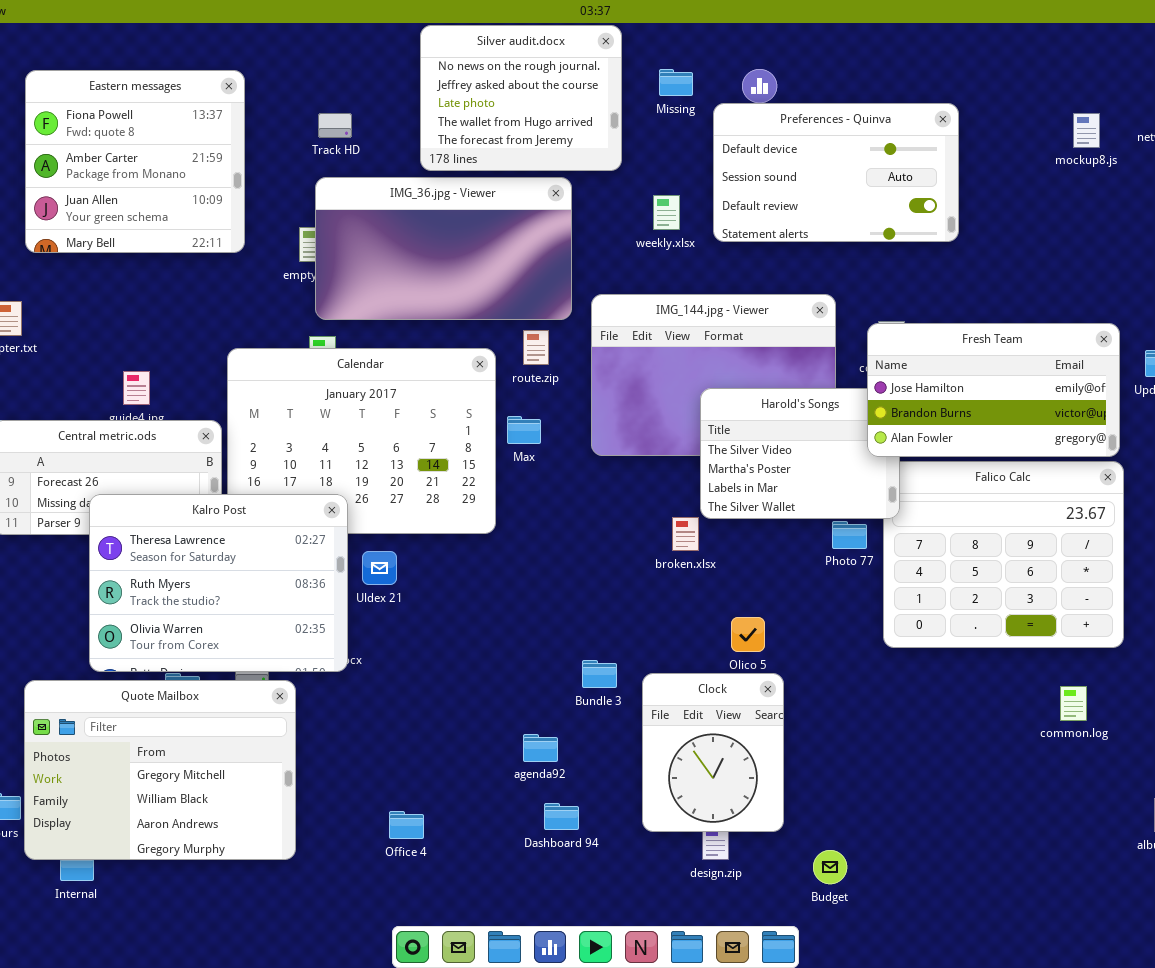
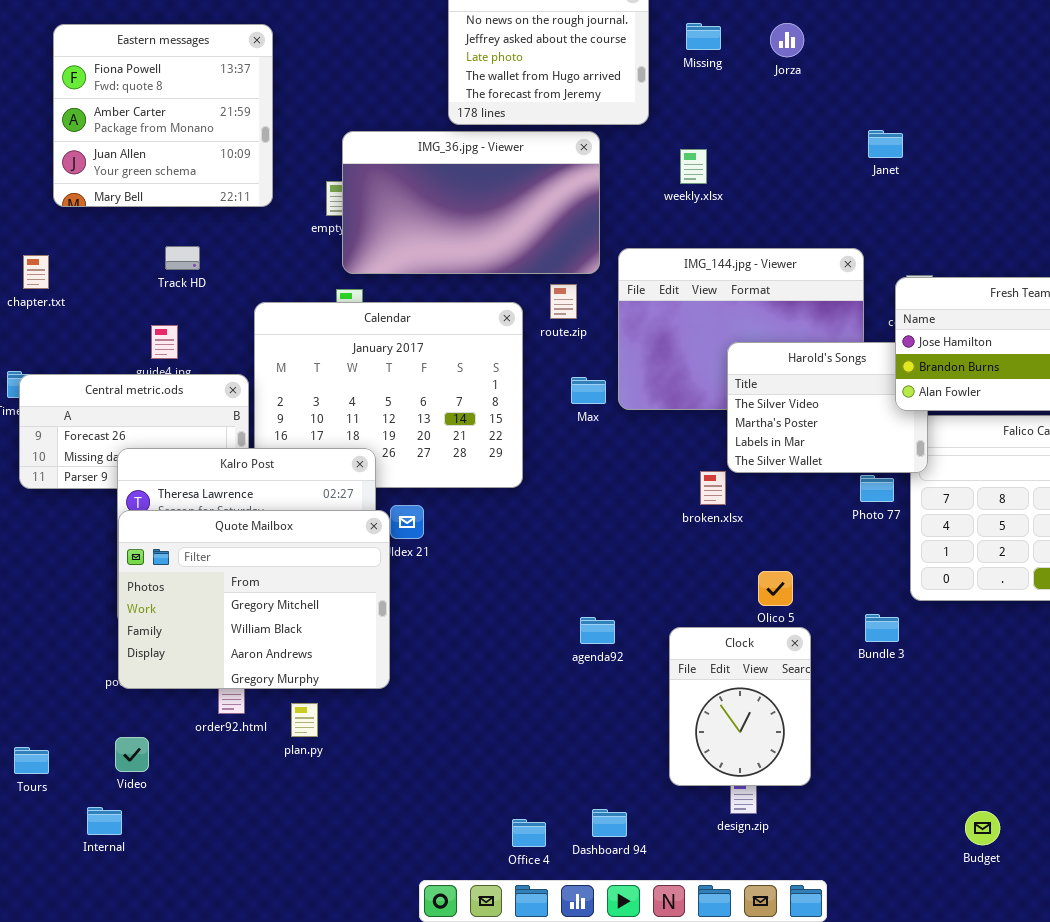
Preferences - Quinva: [713,103,959,242] -> none, closed
Track HD: [318,113,352,138] -> [165,246,200,270], moved
Max: [507,416,541,444] -> [571,377,606,404], moved
Bundle 3: [582,660,617,688] -> [865,614,899,642], moved
Quote Mailbox: [24,680,296,860] -> [118,510,390,689], moved
agenda92: [523,734,558,762] -> [580,617,615,644], moved
Dashboard 94: [544,803,579,830] -> [592,809,627,837], moved
Office 4: [389,811,424,839] -> [512,819,546,847], moved
Budget: [813,850,847,884] -> [965,811,1000,845], moved

